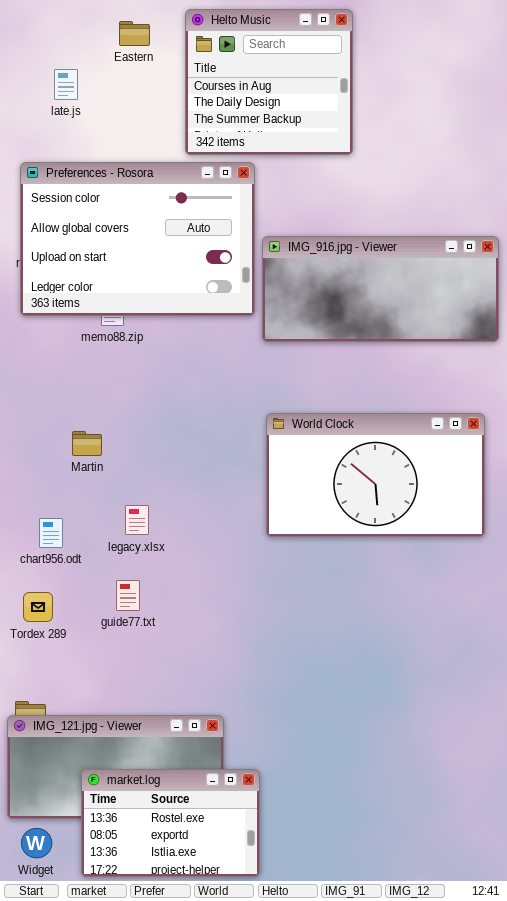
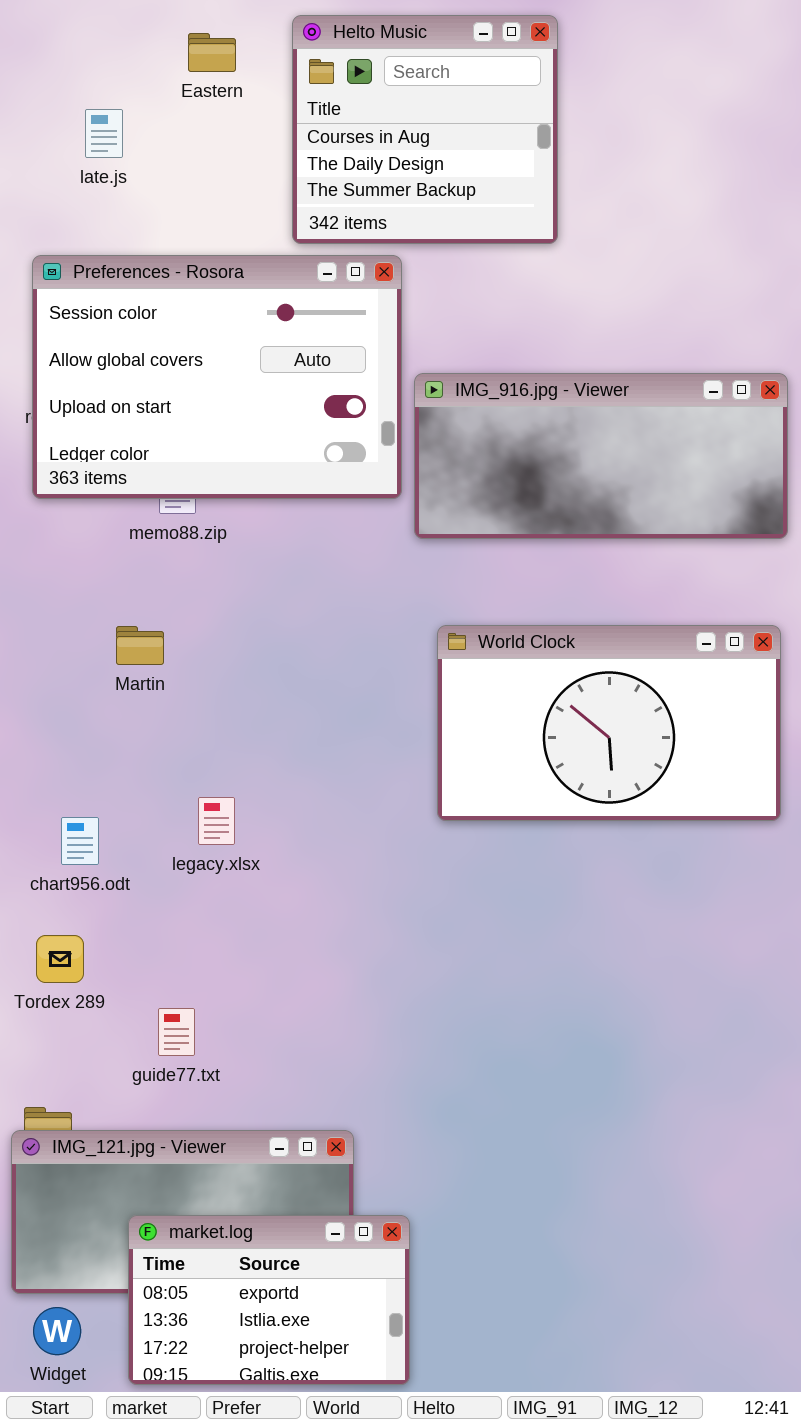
World Clock: [266,413,485,537] -> [437,625,781,821], moved
Martin: [72,431,102,456] -> [116,626,164,665], moved
guide77.txt: [116,580,140,611] -> [158,1008,195,1056], moved
market.log: [81,769,260,877] -> [128,1215,410,1385], scrolled down 1 row

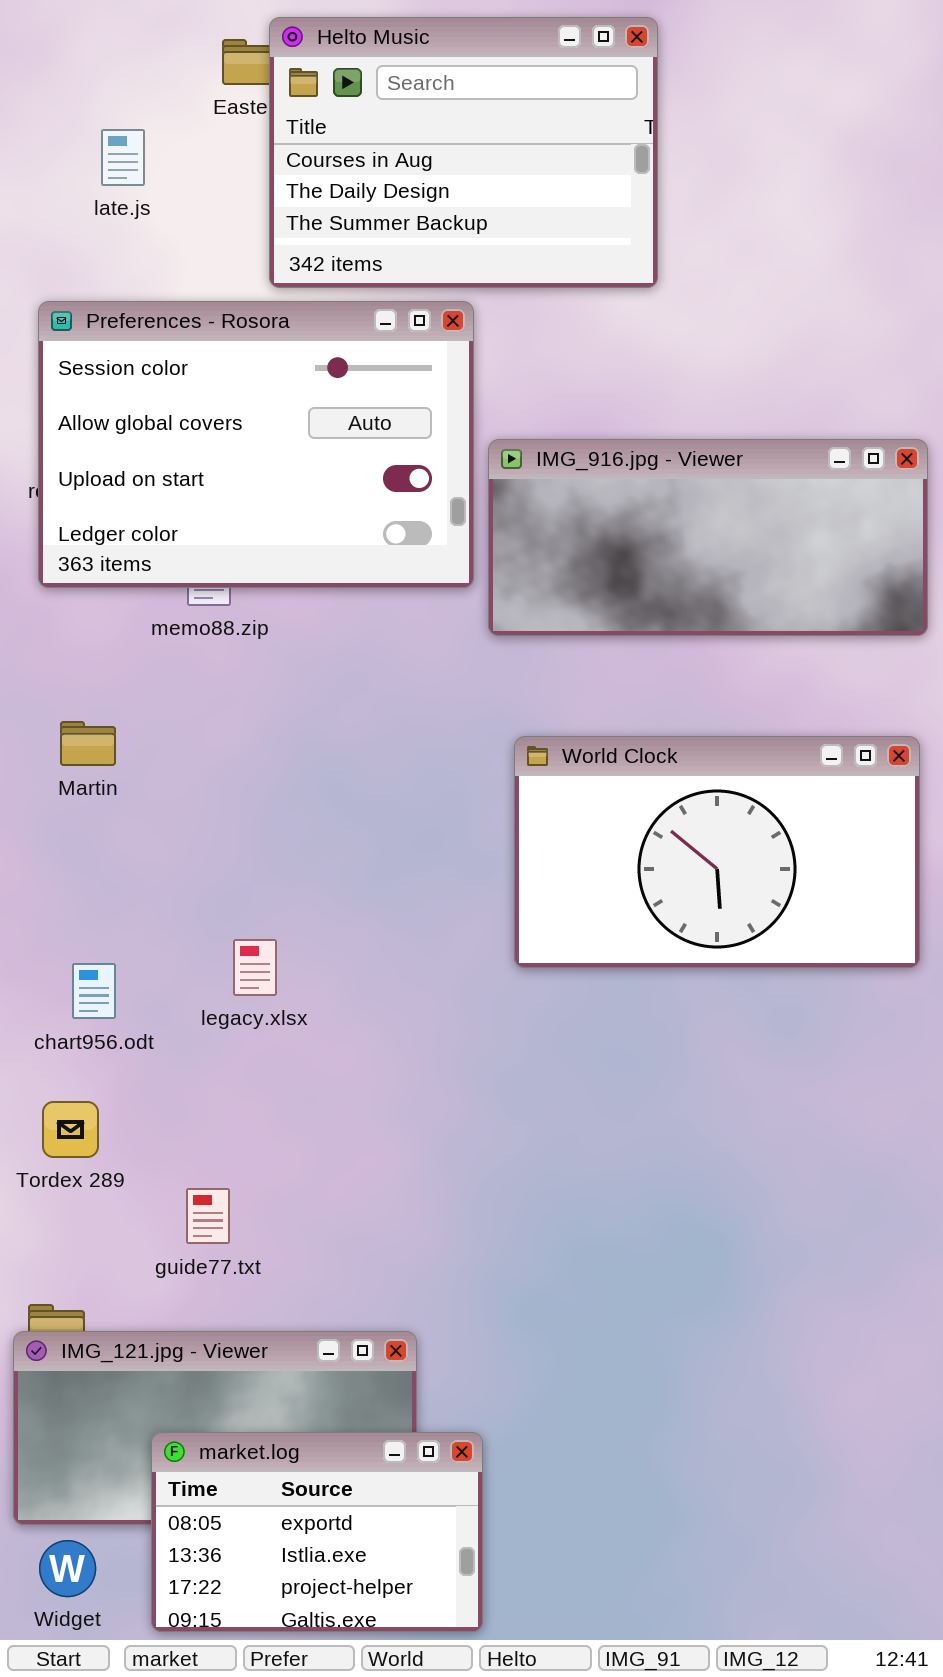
Helto Music: [292,15,558,244] -> [269,17,658,288], resized
Martin: [116,626,164,665] -> [60,721,116,766], moved

